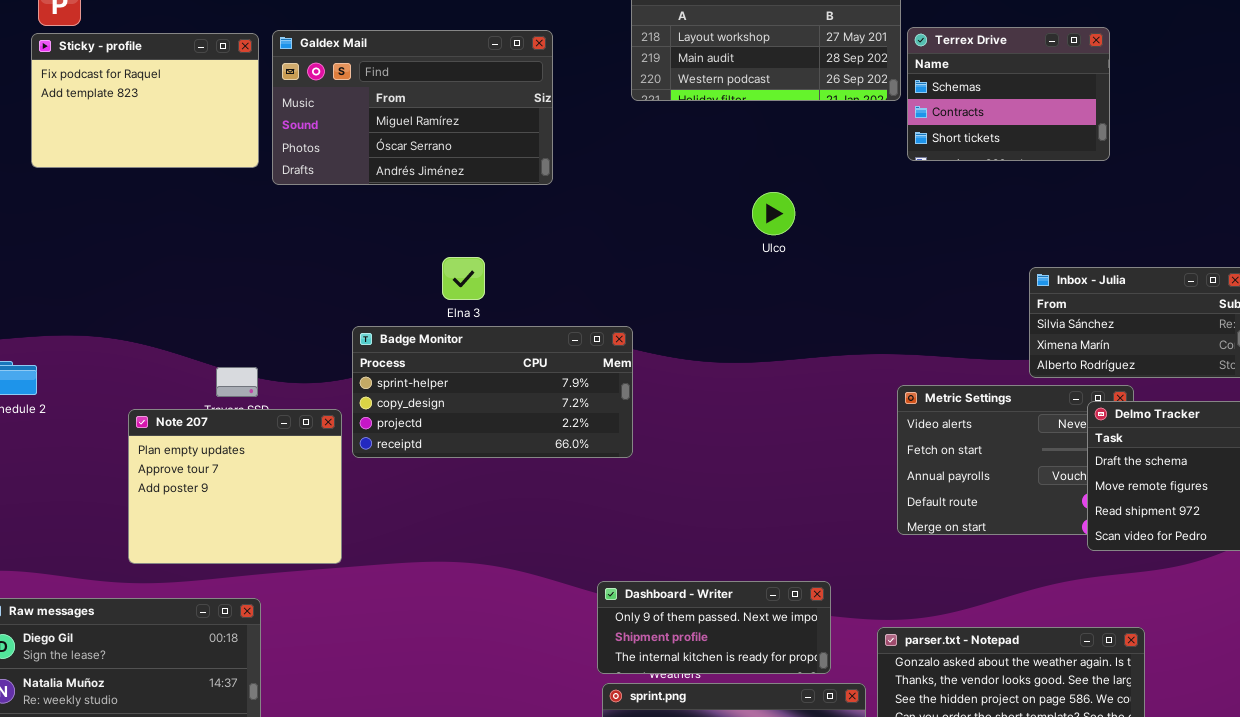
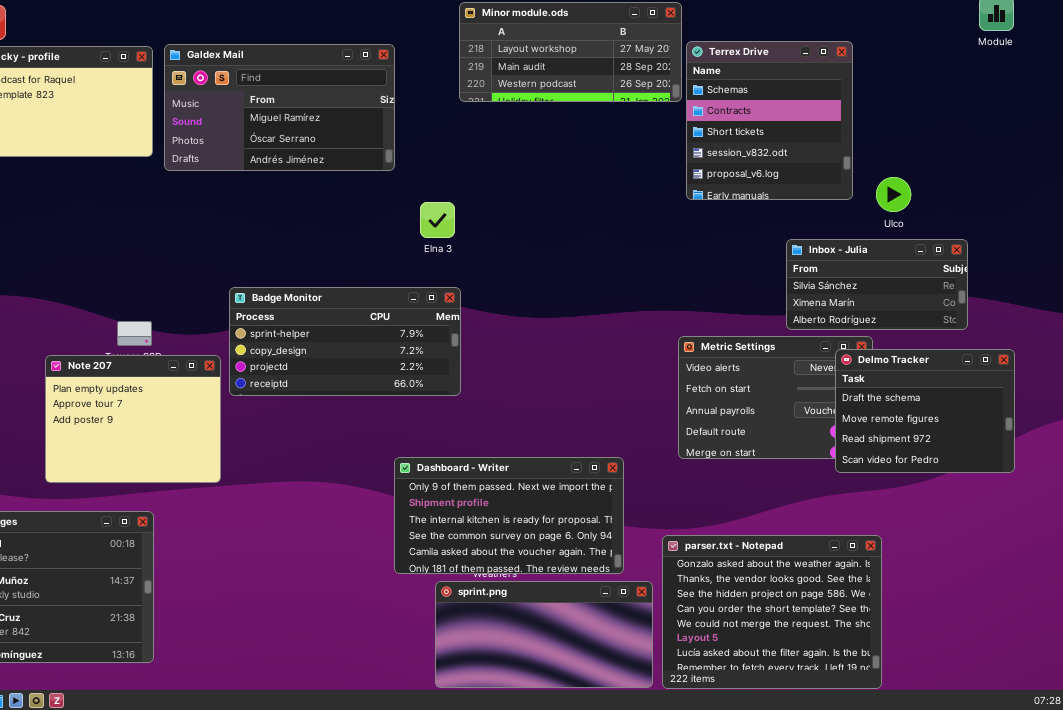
Terrex Drive: [907,27,1110,161] -> [686,41,853,200], resized
Ulco: [752,192,795,235] -> [876,177,911,212], moved
Elna 3: [442,257,485,300] -> [420,202,455,238], moved
Dashboard - Writer: [597,581,831,674] -> [394,457,624,574], resized

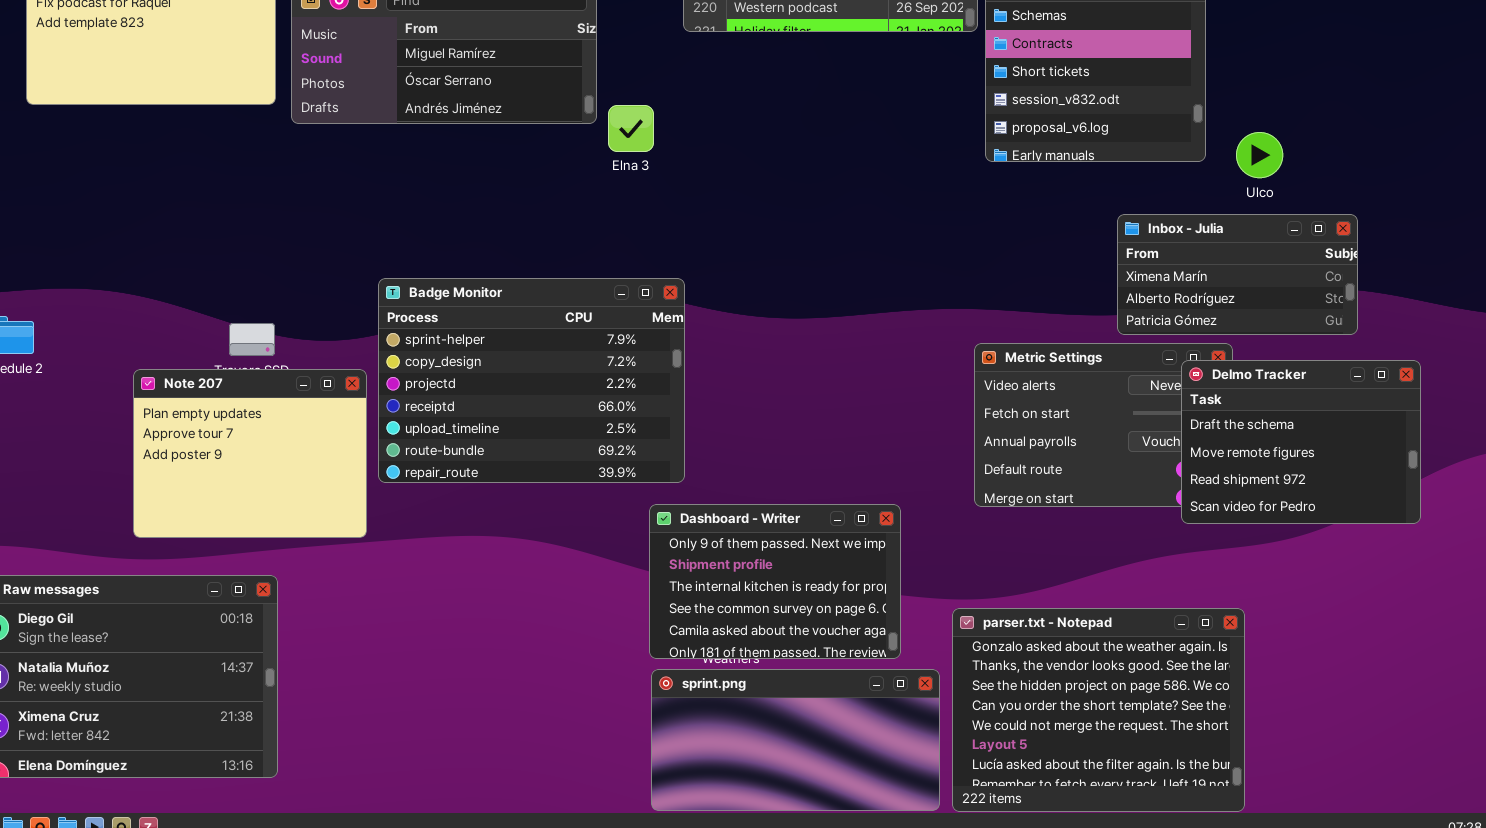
Elna 3: [420,202,455,238] -> [608,105,654,152], moved
Inbox - Julia: [786,239,968,330] -> [1117,214,1358,335], scrolled down 1 row
Badge Monitor: [229,287,461,396] -> [378,278,685,483], resized
Dashboard - Writer: [394,457,624,574] -> [649,504,901,659], resized

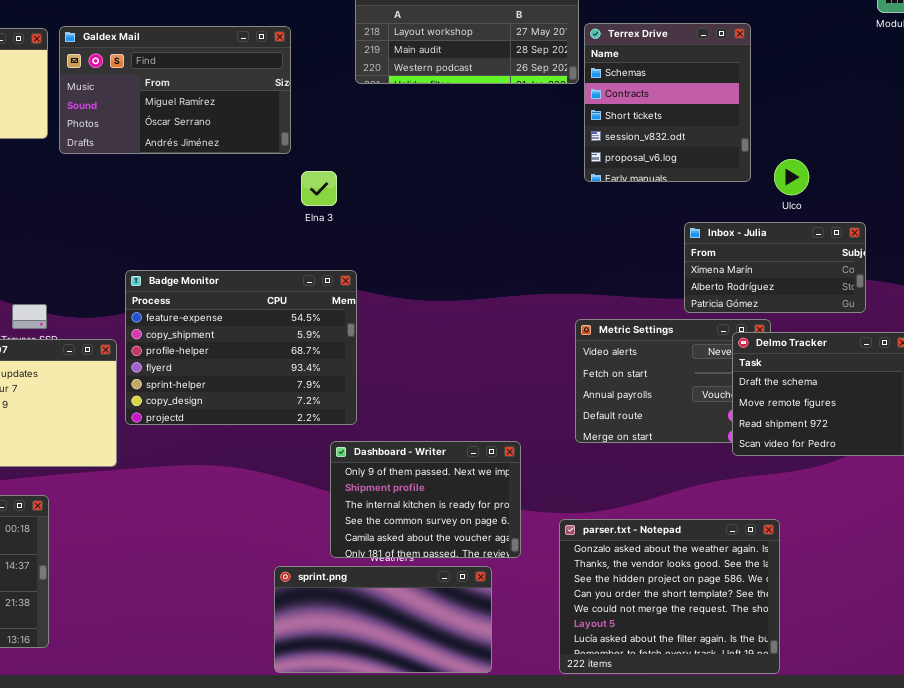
Elna 3: [608,105,654,152] -> [301,171,337,206], moved
Badge Monitor: [378,278,685,483] -> [125,270,357,425], scrolled up 4 rows
sprint.png: [651,669,940,811] -> [274,566,492,673], moved

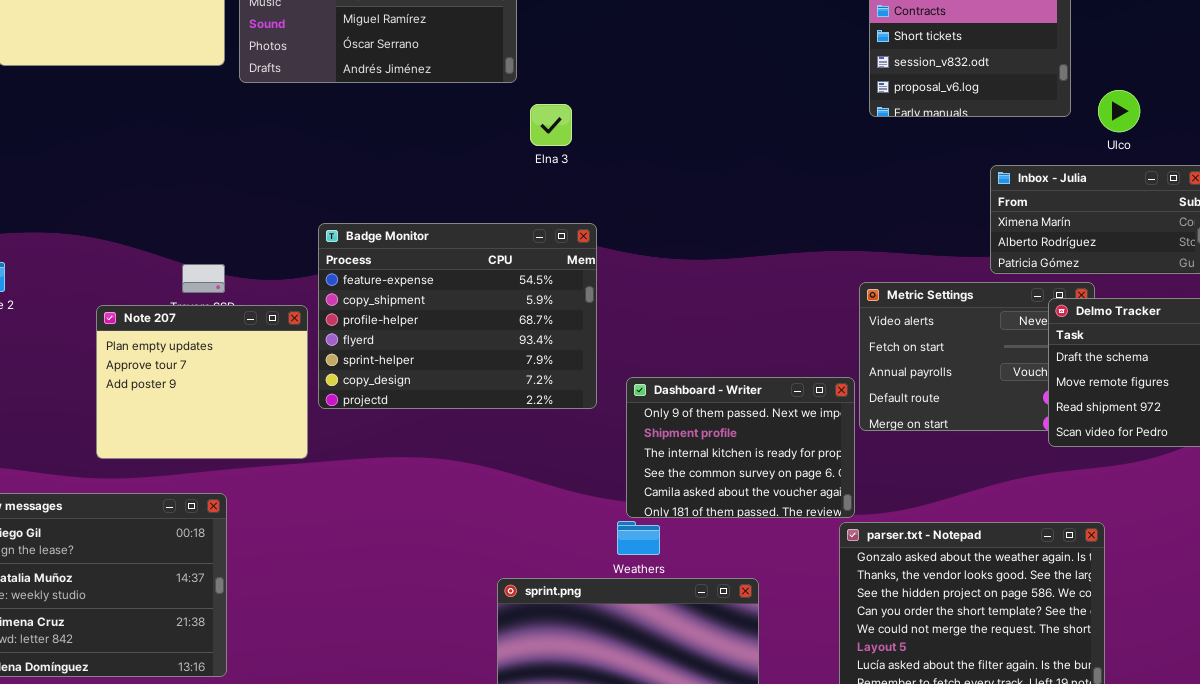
Dashboard - Writer: [330,441,521,558] -> [626,377,855,518], moved

